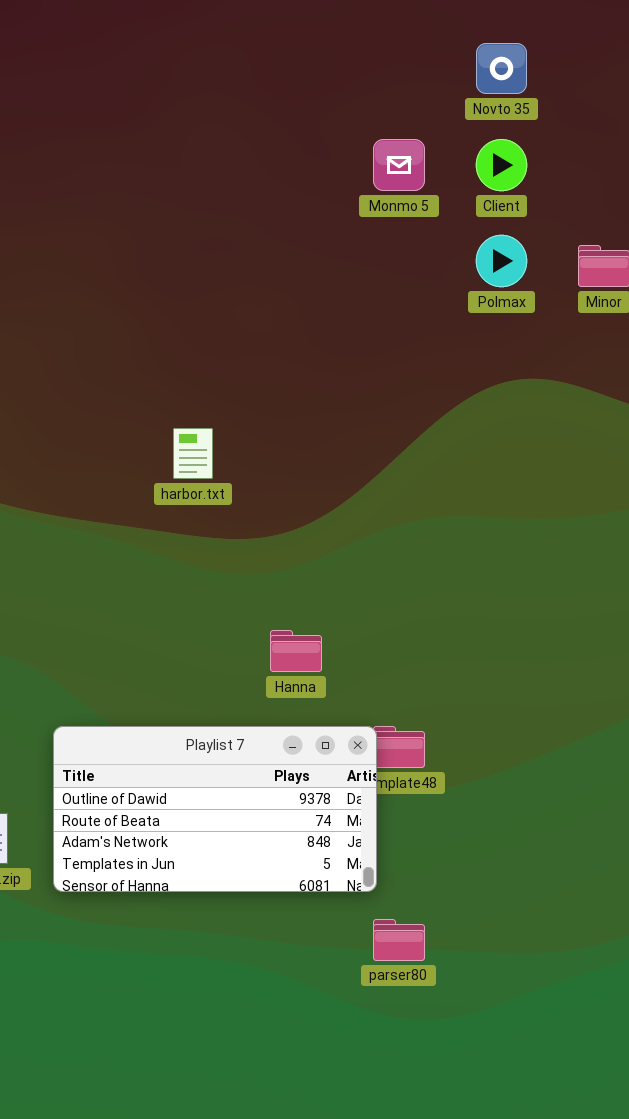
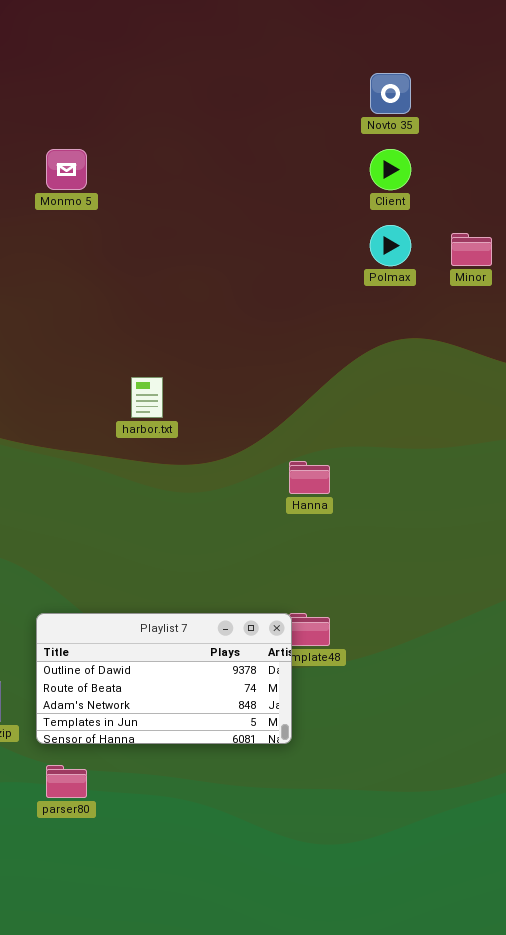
Monmo 5: [373,139,425,191] -> [46,149,87,190], moved
Hanna: [270,630,322,672] -> [289,461,330,494], moved
parser80: [373,919,425,961] -> [46,765,87,798], moved

